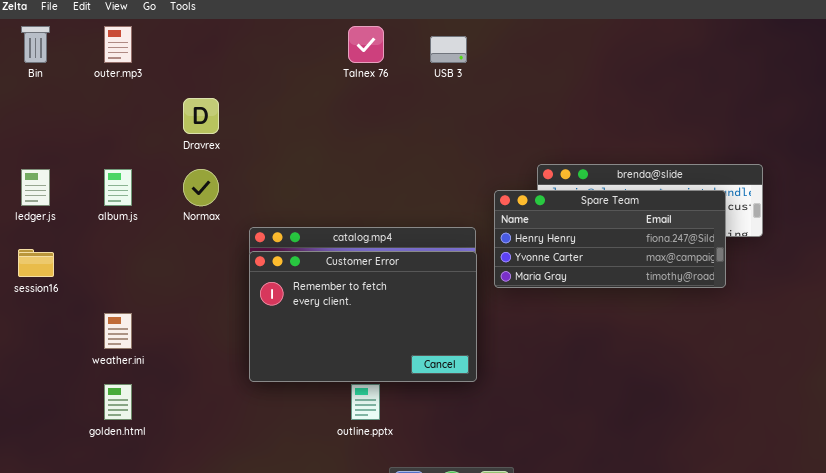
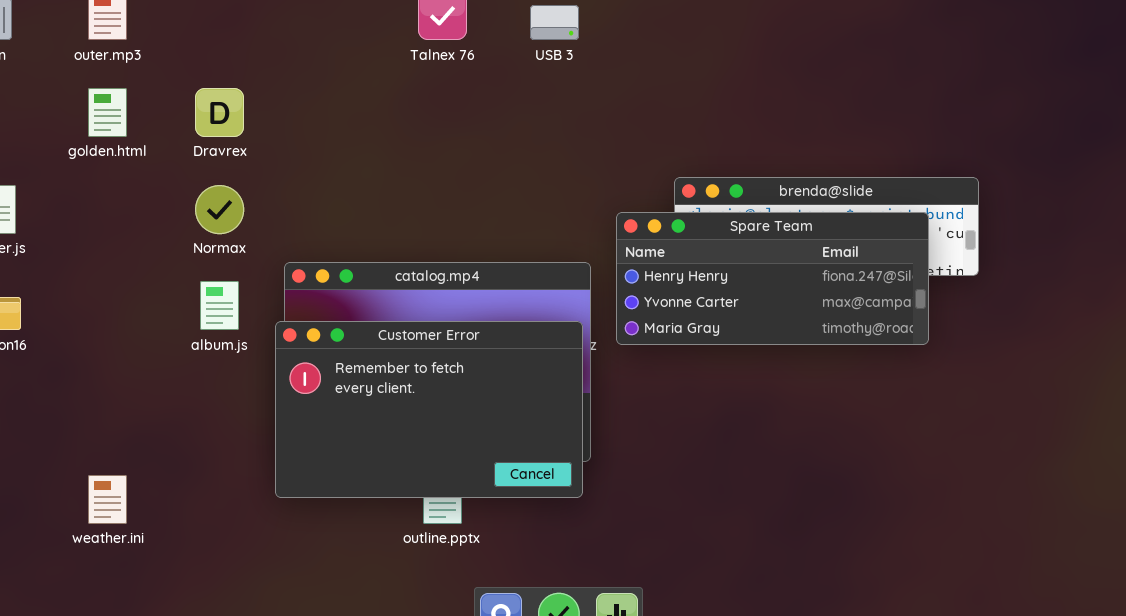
album.js: [104,169,132,206] -> [200,281,239,330], moved
Customer Error: [249,251,477,382] -> [275,321,583,498], moved
weather.ini: [104,313,132,349] -> [88,475,127,524], moved
golden.html: [104,384,132,420] -> [88,88,127,137], moved

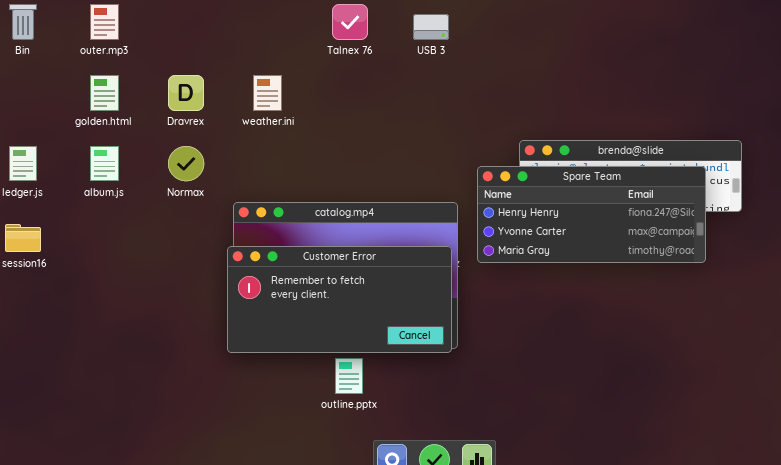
album.js: [200,281,239,330] -> [90,146,119,181], moved
Customer Error: [275,321,583,498] -> [227,246,452,353], resized
weather.ini: [88,475,127,524] -> [253,75,282,111], moved

